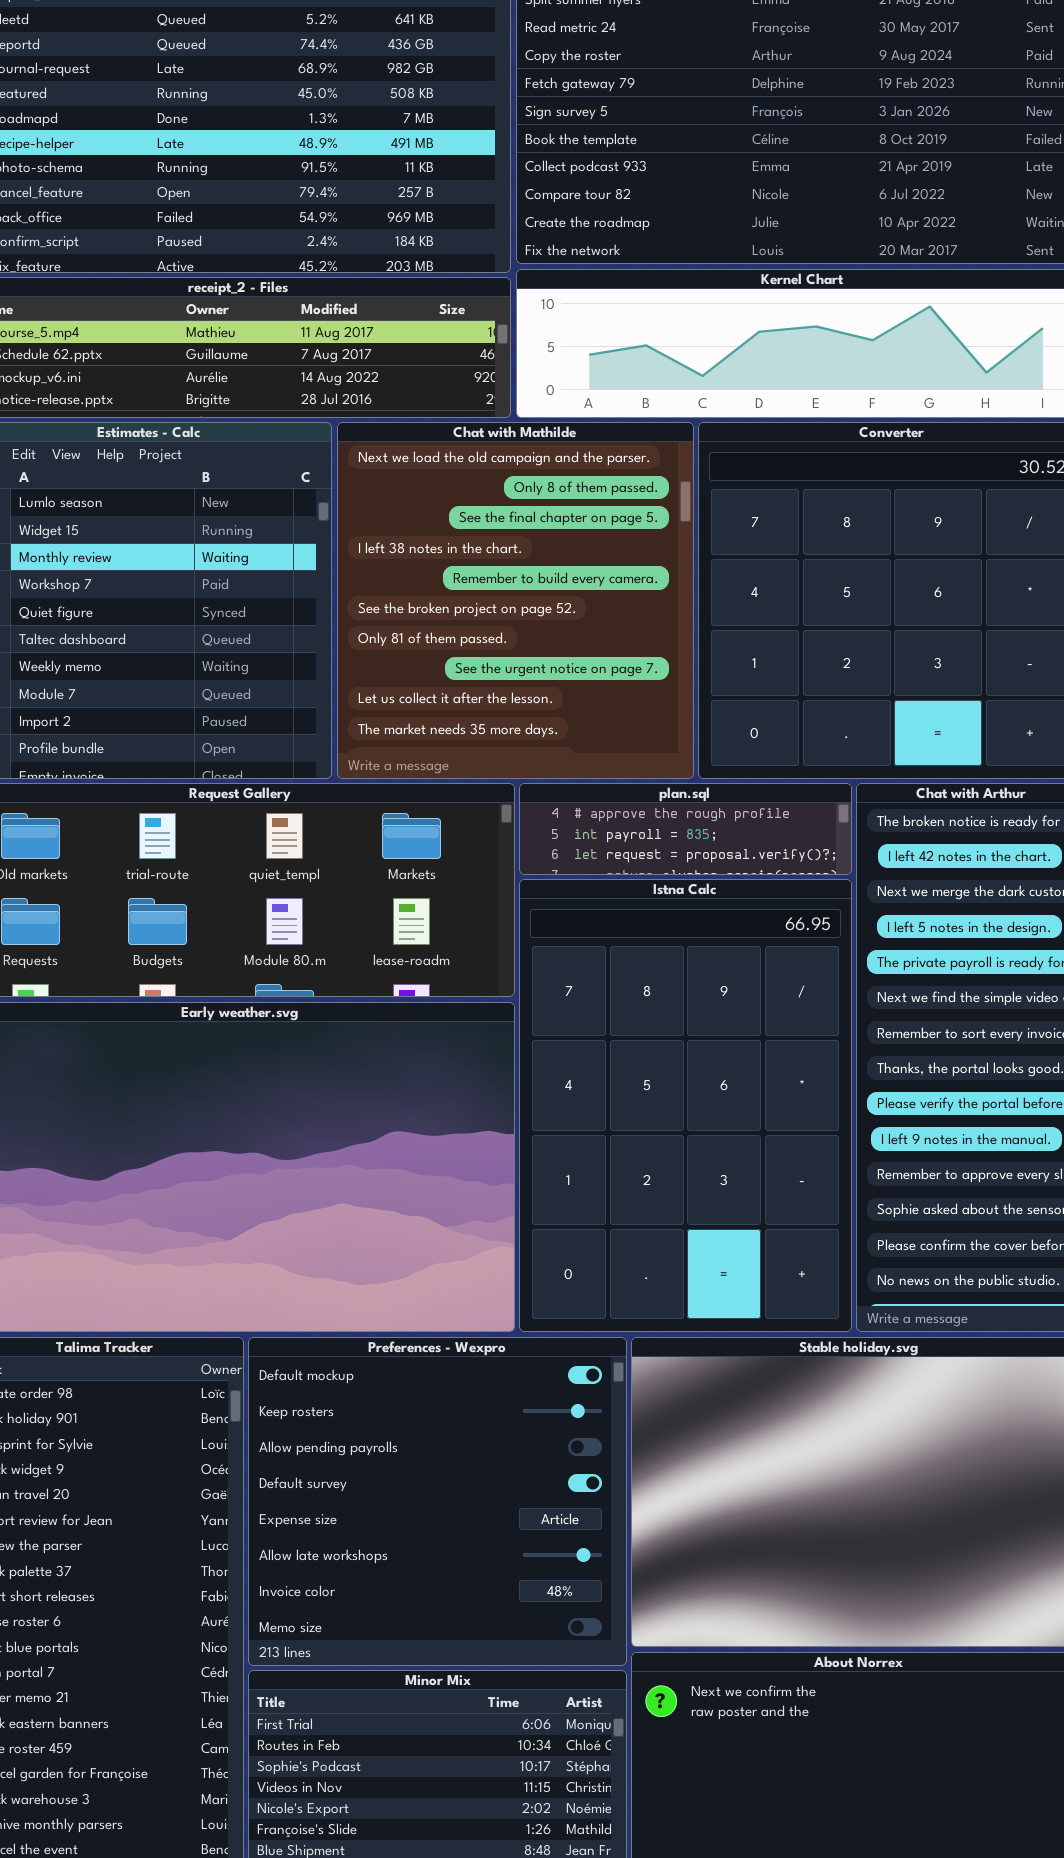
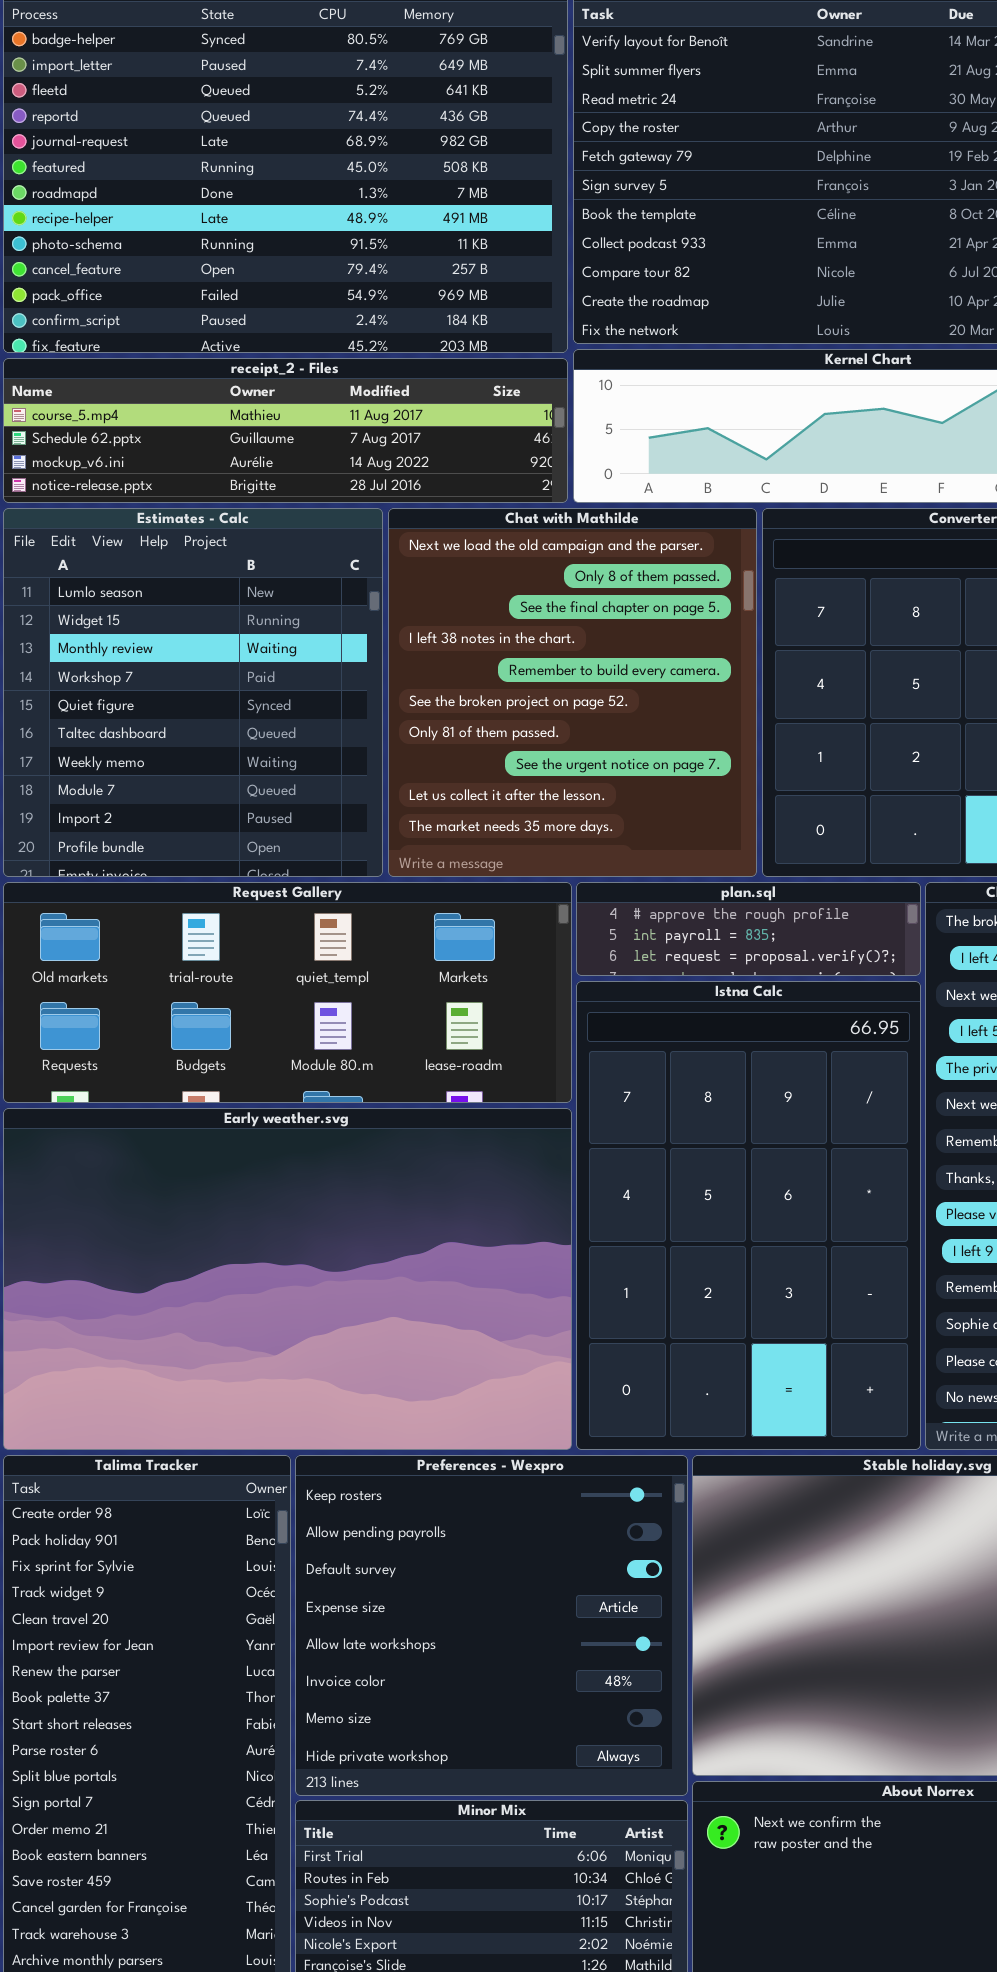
Preferences - Wexpro: [248,1337,627,1666] -> [295,1455,688,1796], scrolled down 1 row

